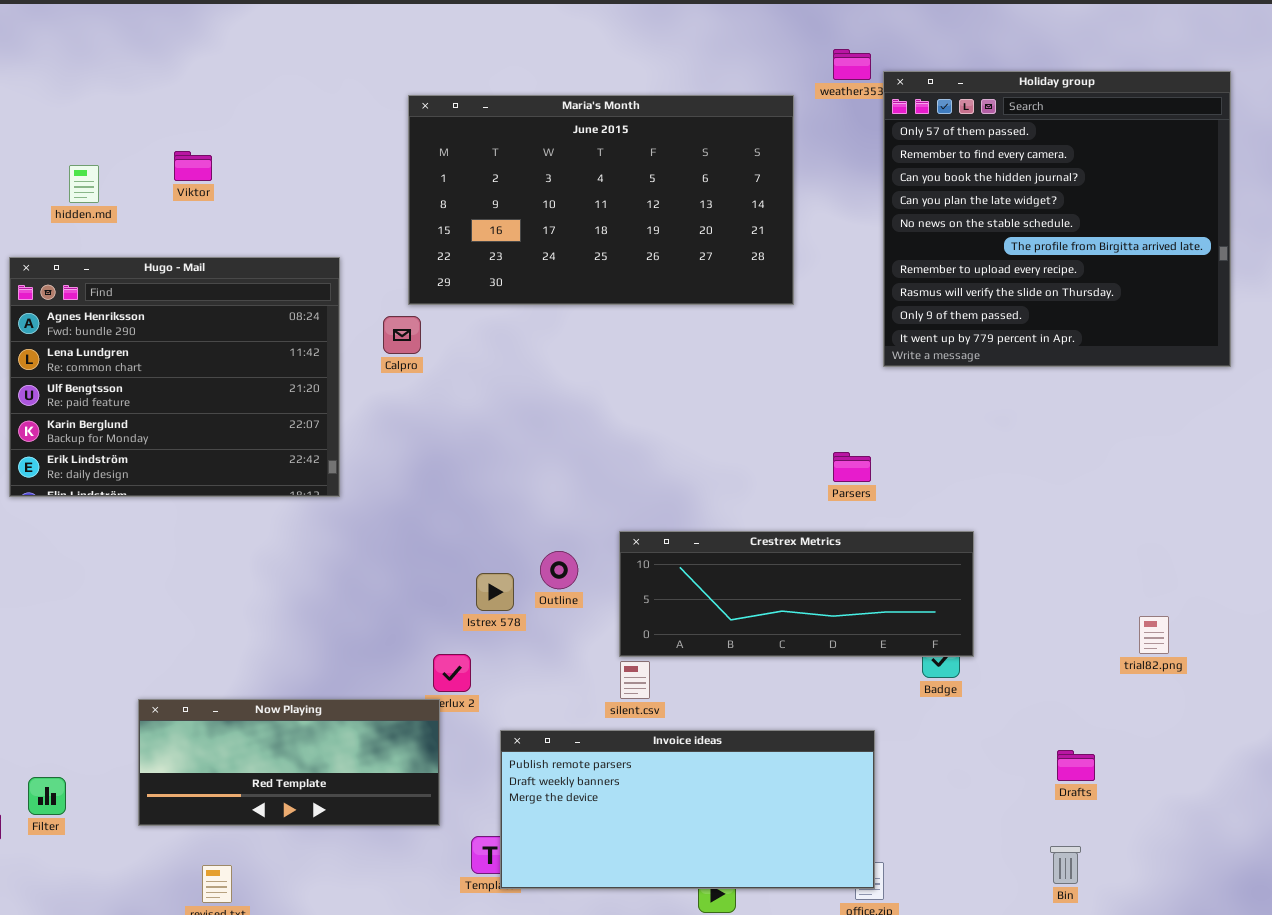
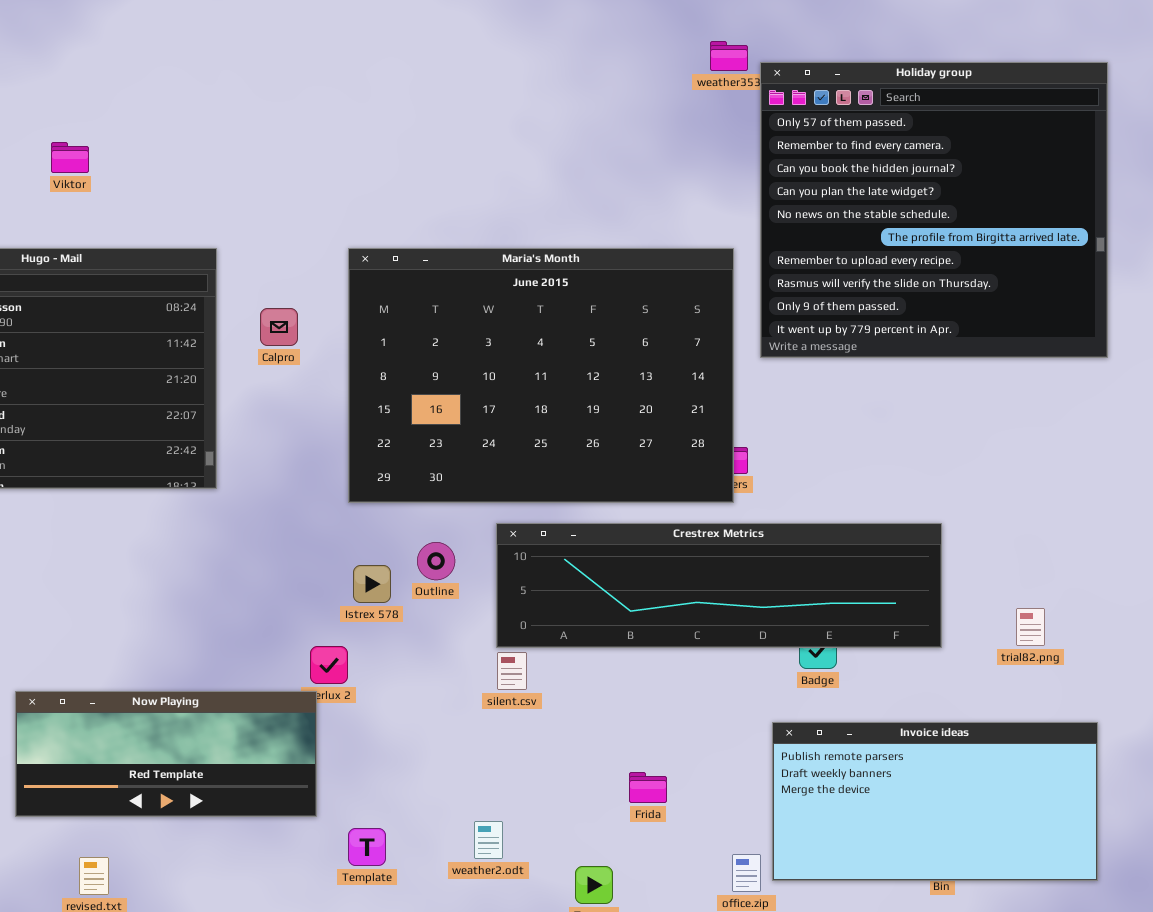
Maria's Month: [408,95,794,305] -> [348,248,734,503], moved, resized
Crestrex Metrics: [619,531,974,657] -> [496,523,942,648], resized
Invoice ideas: [500,730,875,889] -> [772,722,1098,881], moved, resized

